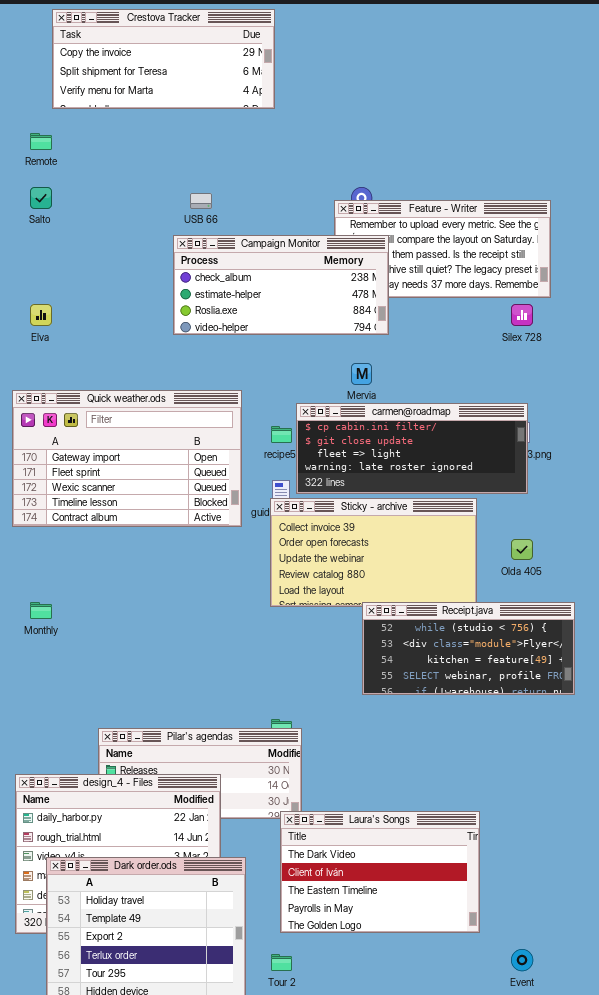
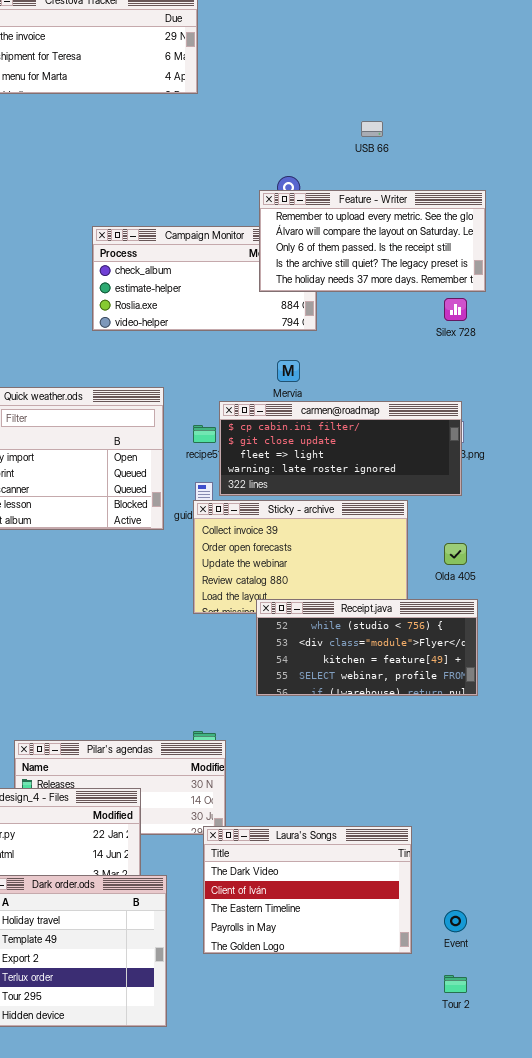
USB 66: [190,193,212,209] -> [361,121,383,137], moved
Feature - Writer: [334,200,551,298] -> [259,190,486,292], raised
Receipt.java: [362,602,575,695] -> [256,599,478,696], moved
Event: [511,949,533,971] -> [444,910,467,932], moved
Tour 2: [271,954,292,971] -> [444,975,467,993], moved

